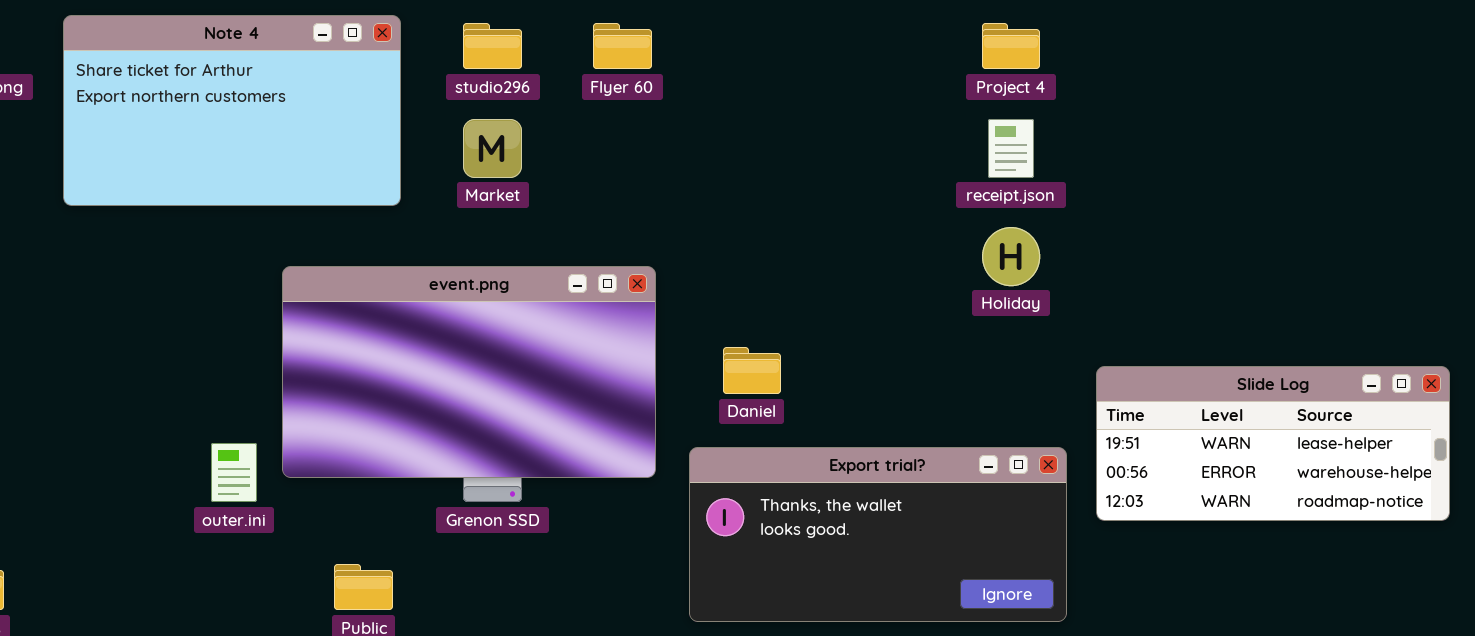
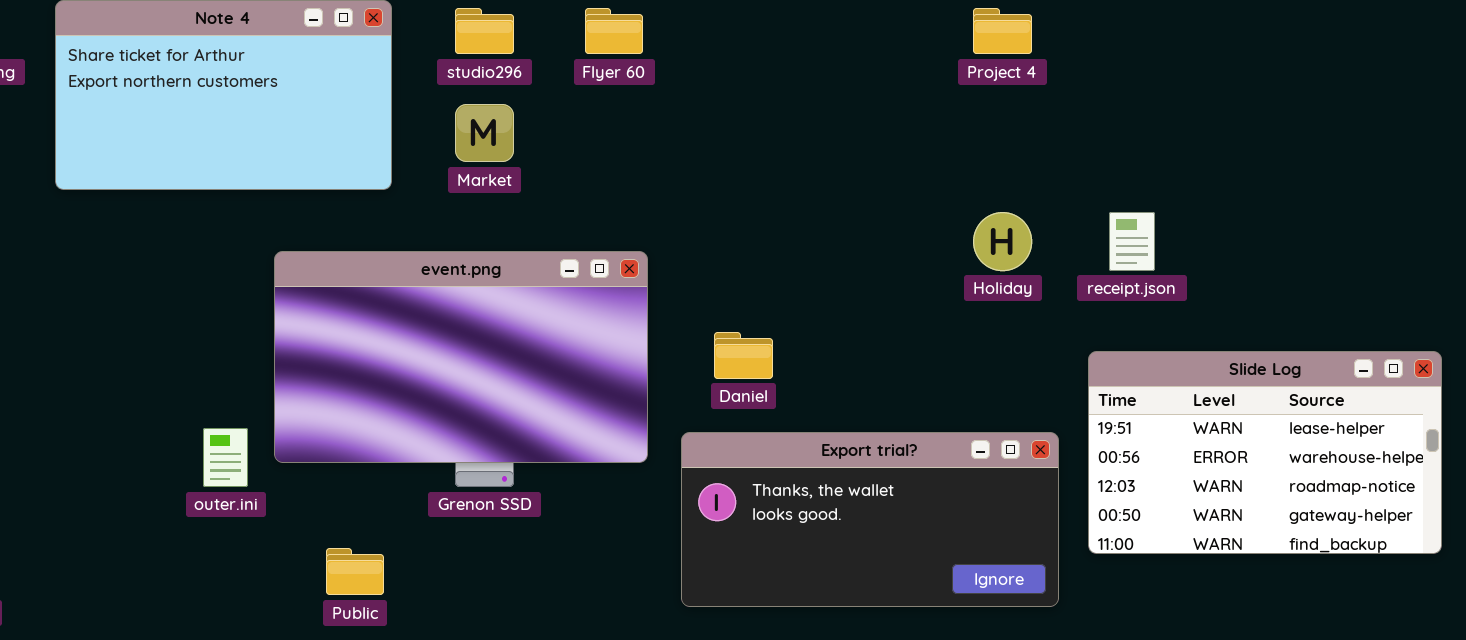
receipt.json: [988,119,1034,178] -> [1109,212,1155,271], moved
Slide Log: [1096,366,1450,521] -> [1088,351,1442,554], resized

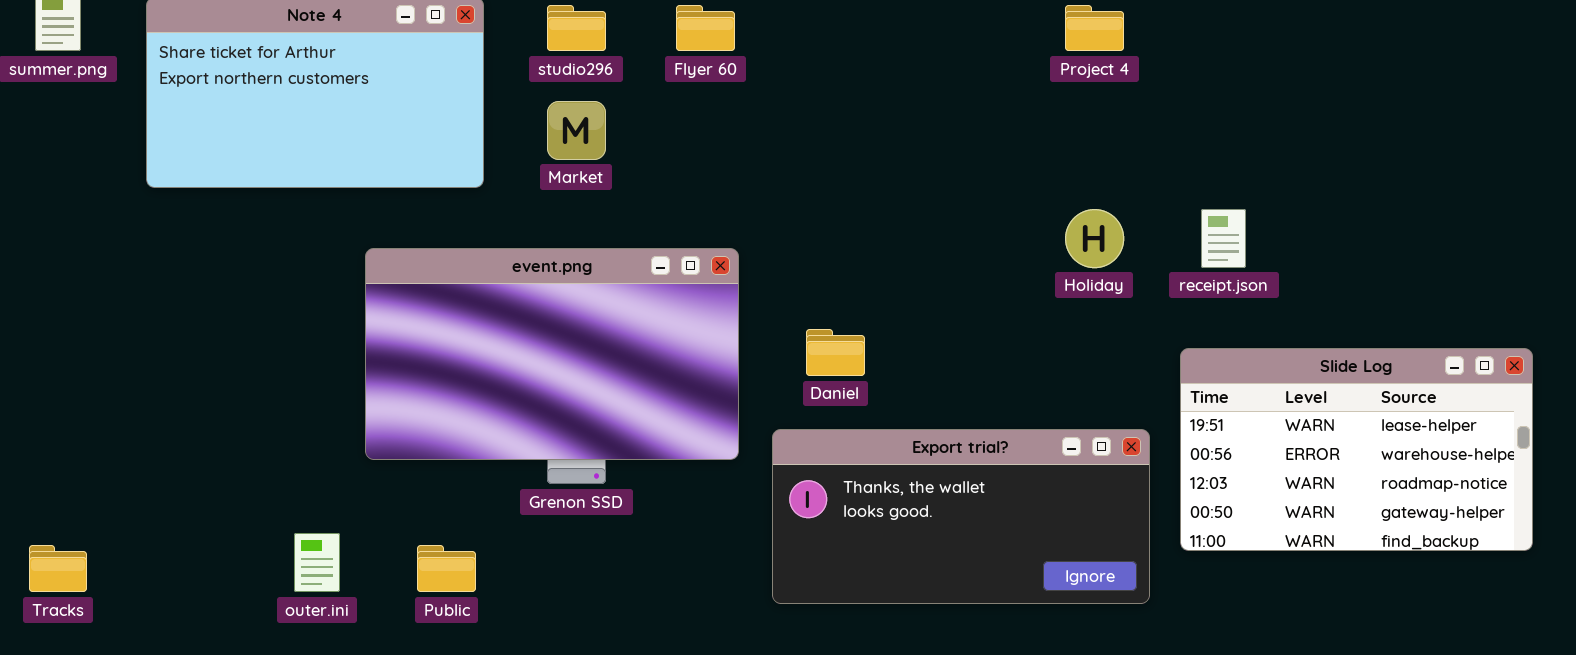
outer.ini: [203,428,248,487] -> [294,533,340,592], moved

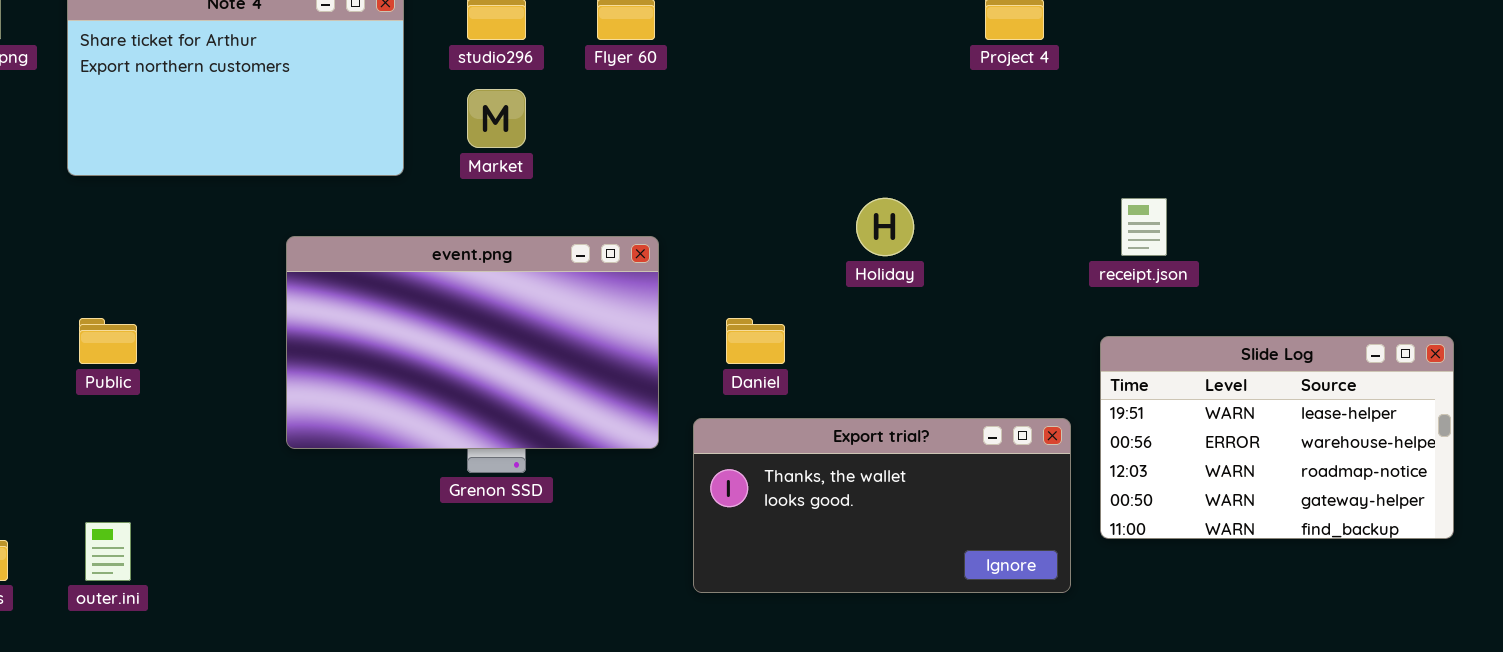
Holiday: [1065,209,1124,268] -> [856,198,914,256], moved
outer.ini: [294,533,340,592] -> [85,522,131,581], moved
Public: [417,545,476,592] -> [79,318,137,364], moved

